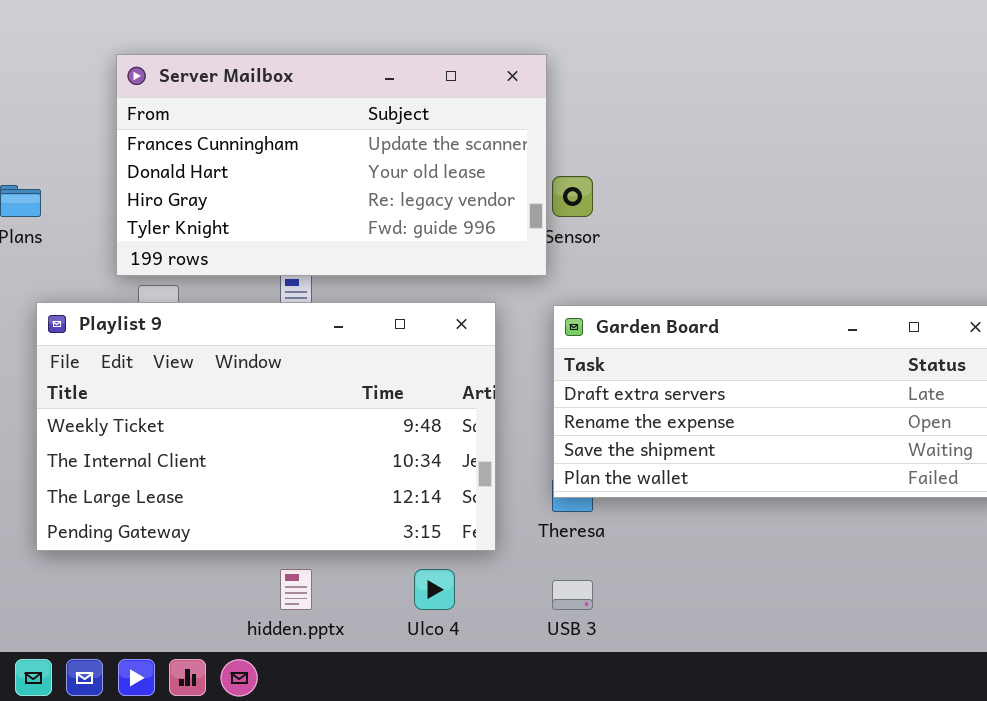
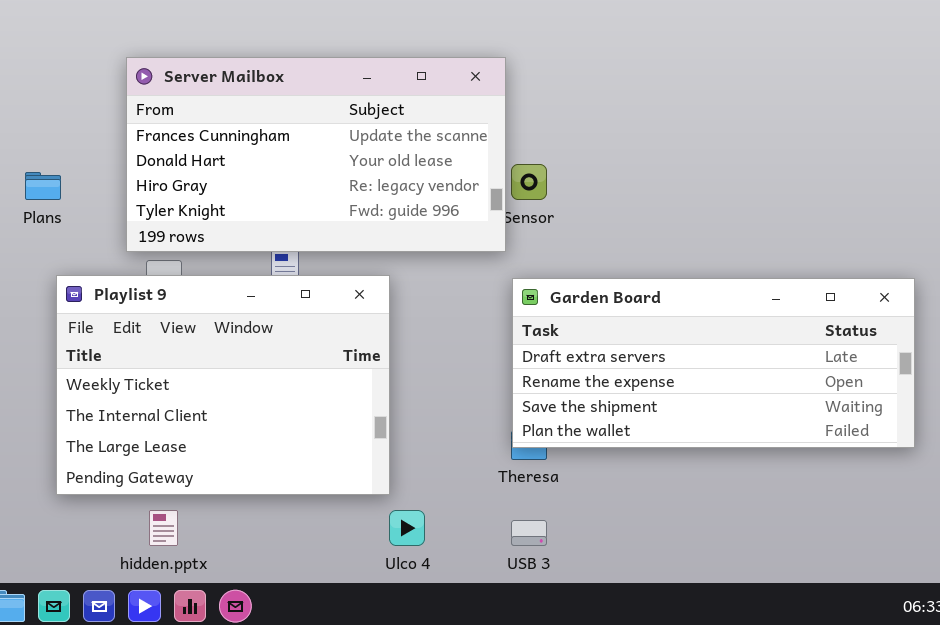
Playlist 9: [36,302,496,551] -> [56,275,390,495], resized
hidden.pptx: [280,569,312,610] -> [149,510,178,546], moved

